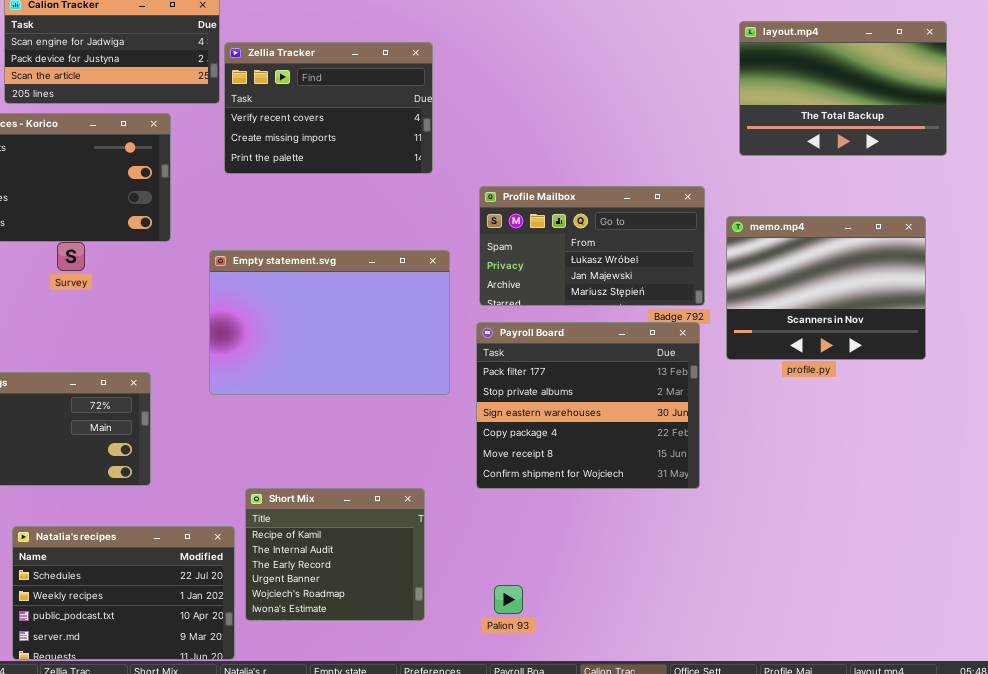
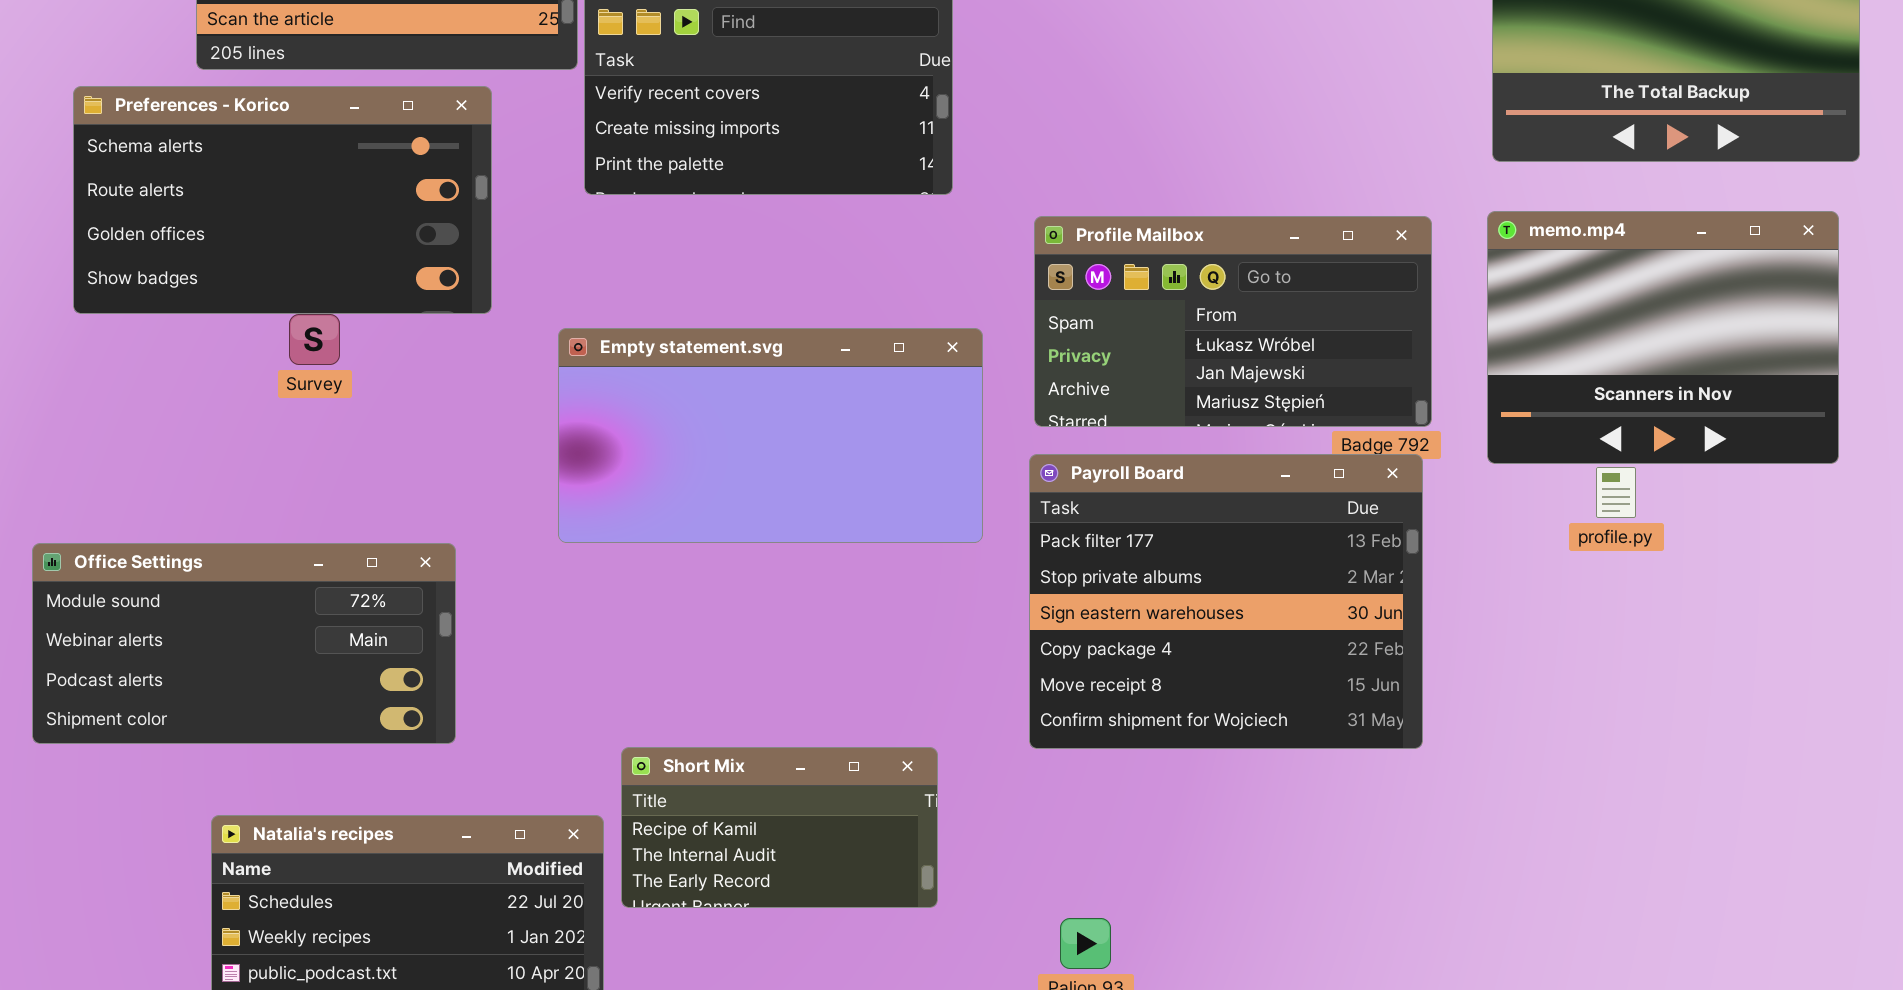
memo.mp4: [726,216,926,360] -> [1487,211,1839,464], moved
Empty statement.svg: [209,250,450,395] -> [558,328,983,543], resized
Short Mix: [245,488,425,621] -> [621,747,938,908], resized

